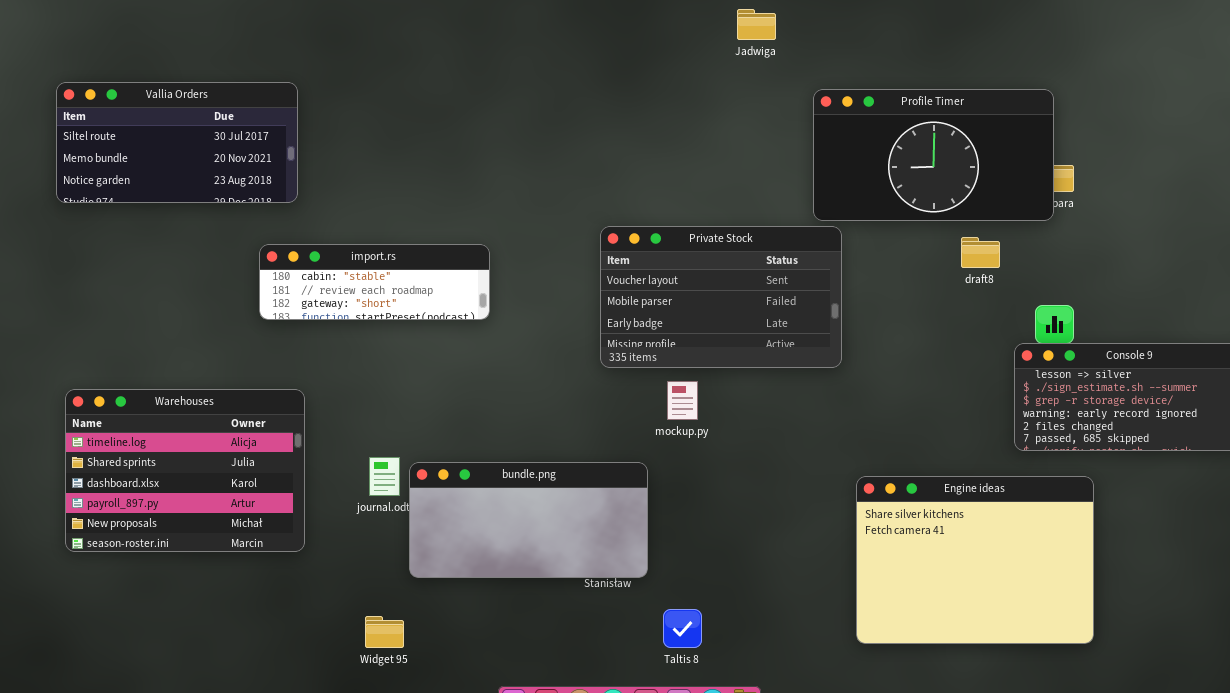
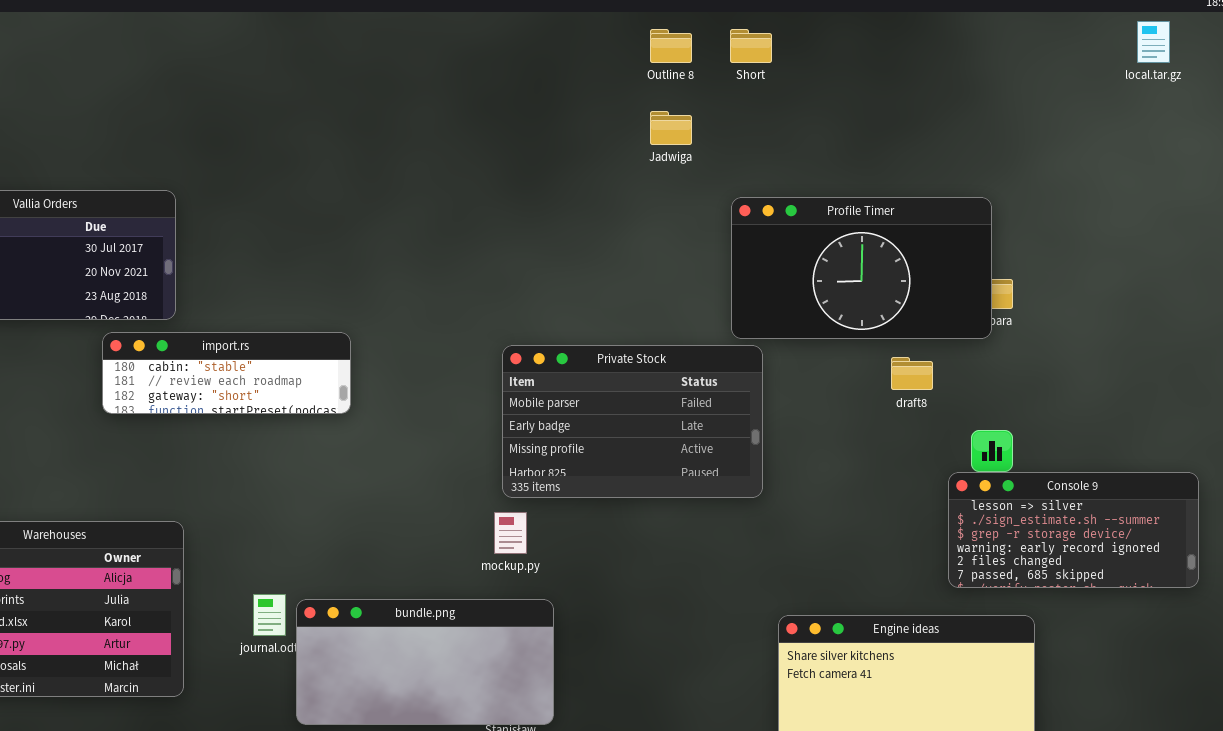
Private Stock: [600,226,842,368] -> [502,345,763,498], scrolled down 1 row
import.rs: [259,244,490,320] -> [102,332,351,414], moved
mockup.py: [667,381,698,420] -> [494,512,527,554], moved

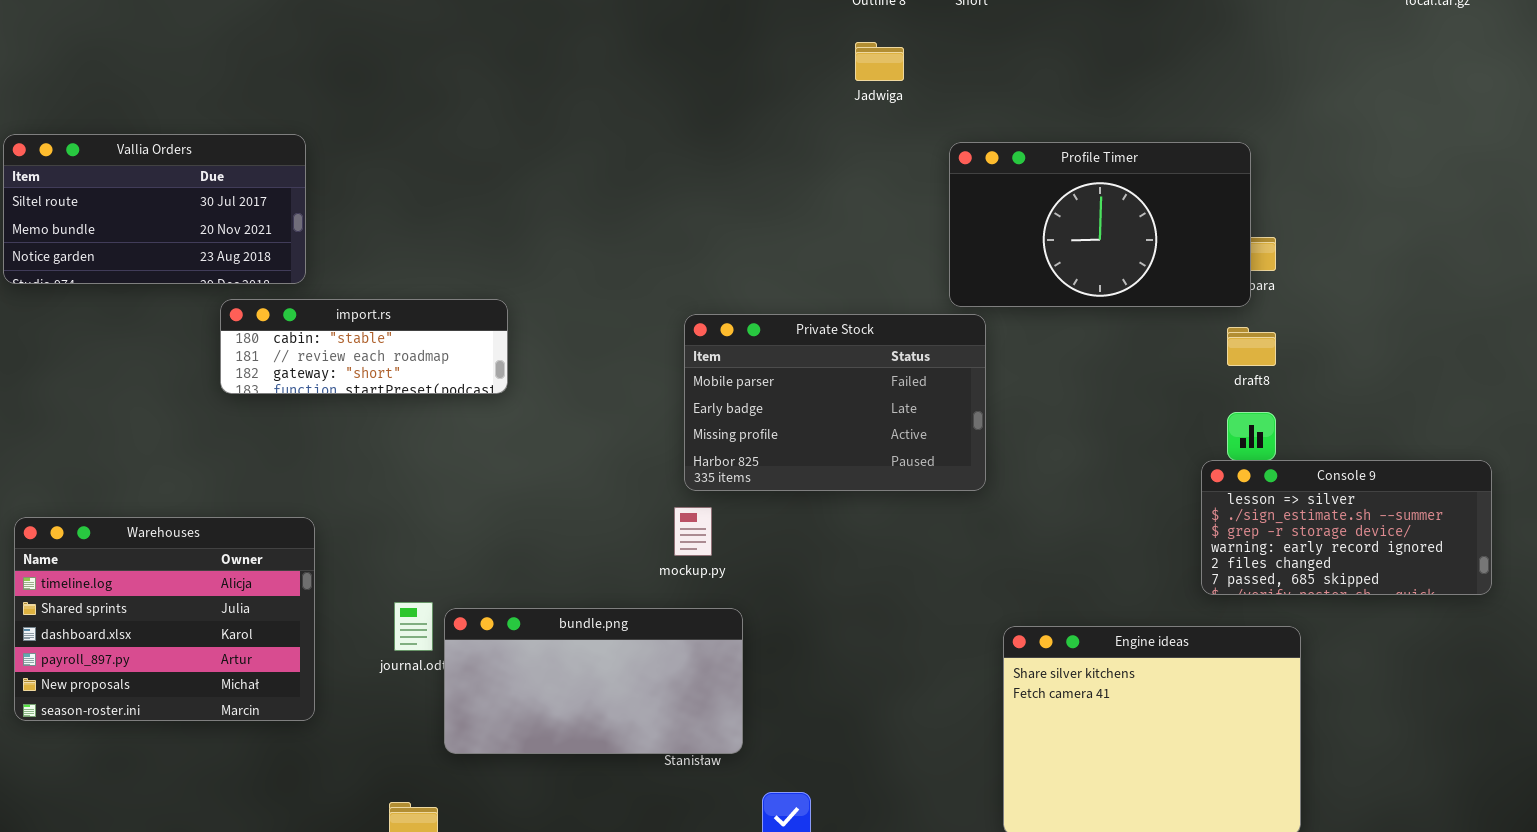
draft8: [891,357,933,390] -> [1227,327,1276,366], moved

